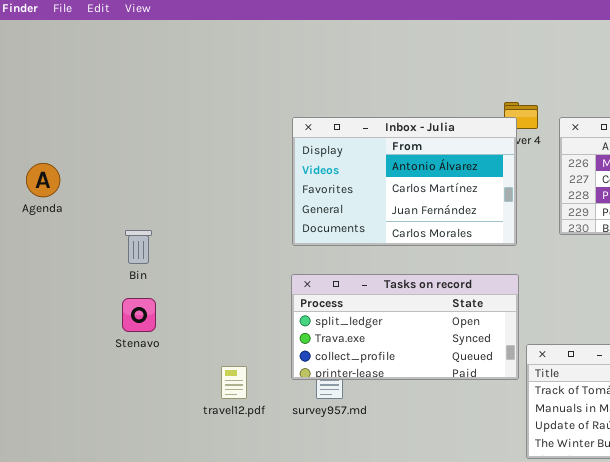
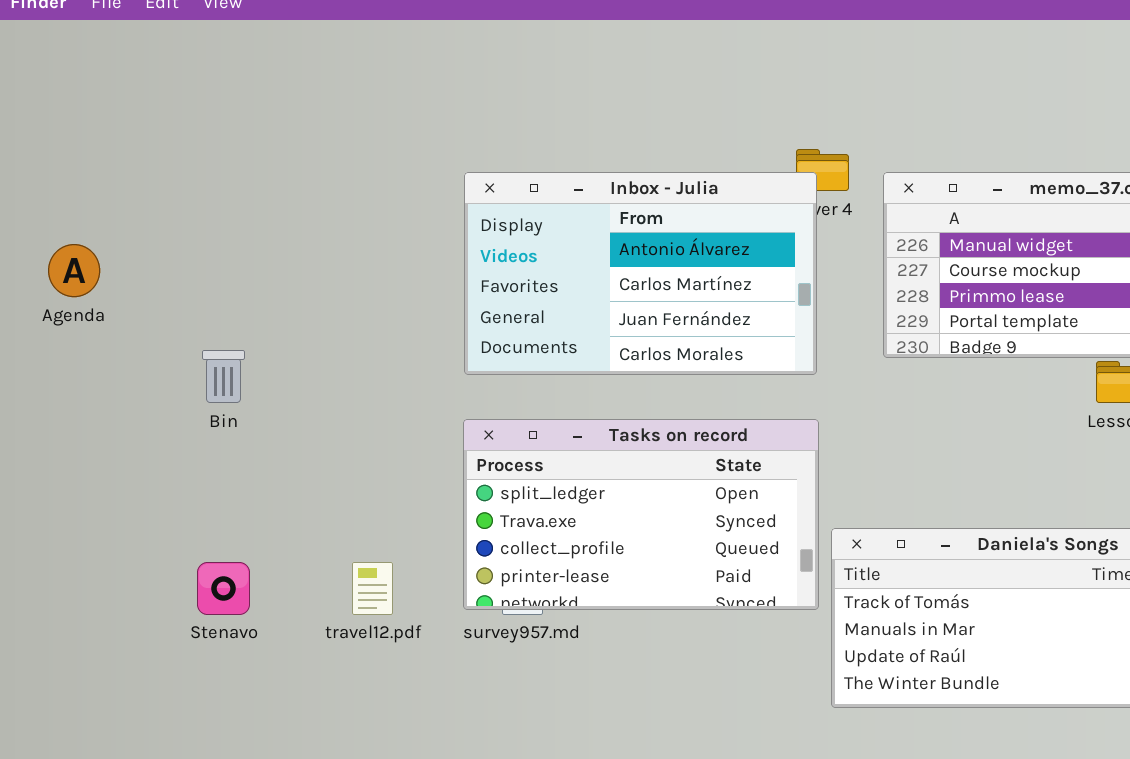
Tasks on record: [291,274,519,380] -> [463,419,819,610], resized
Stenavo: [122,298,156,332] -> [197,562,250,615], moved

